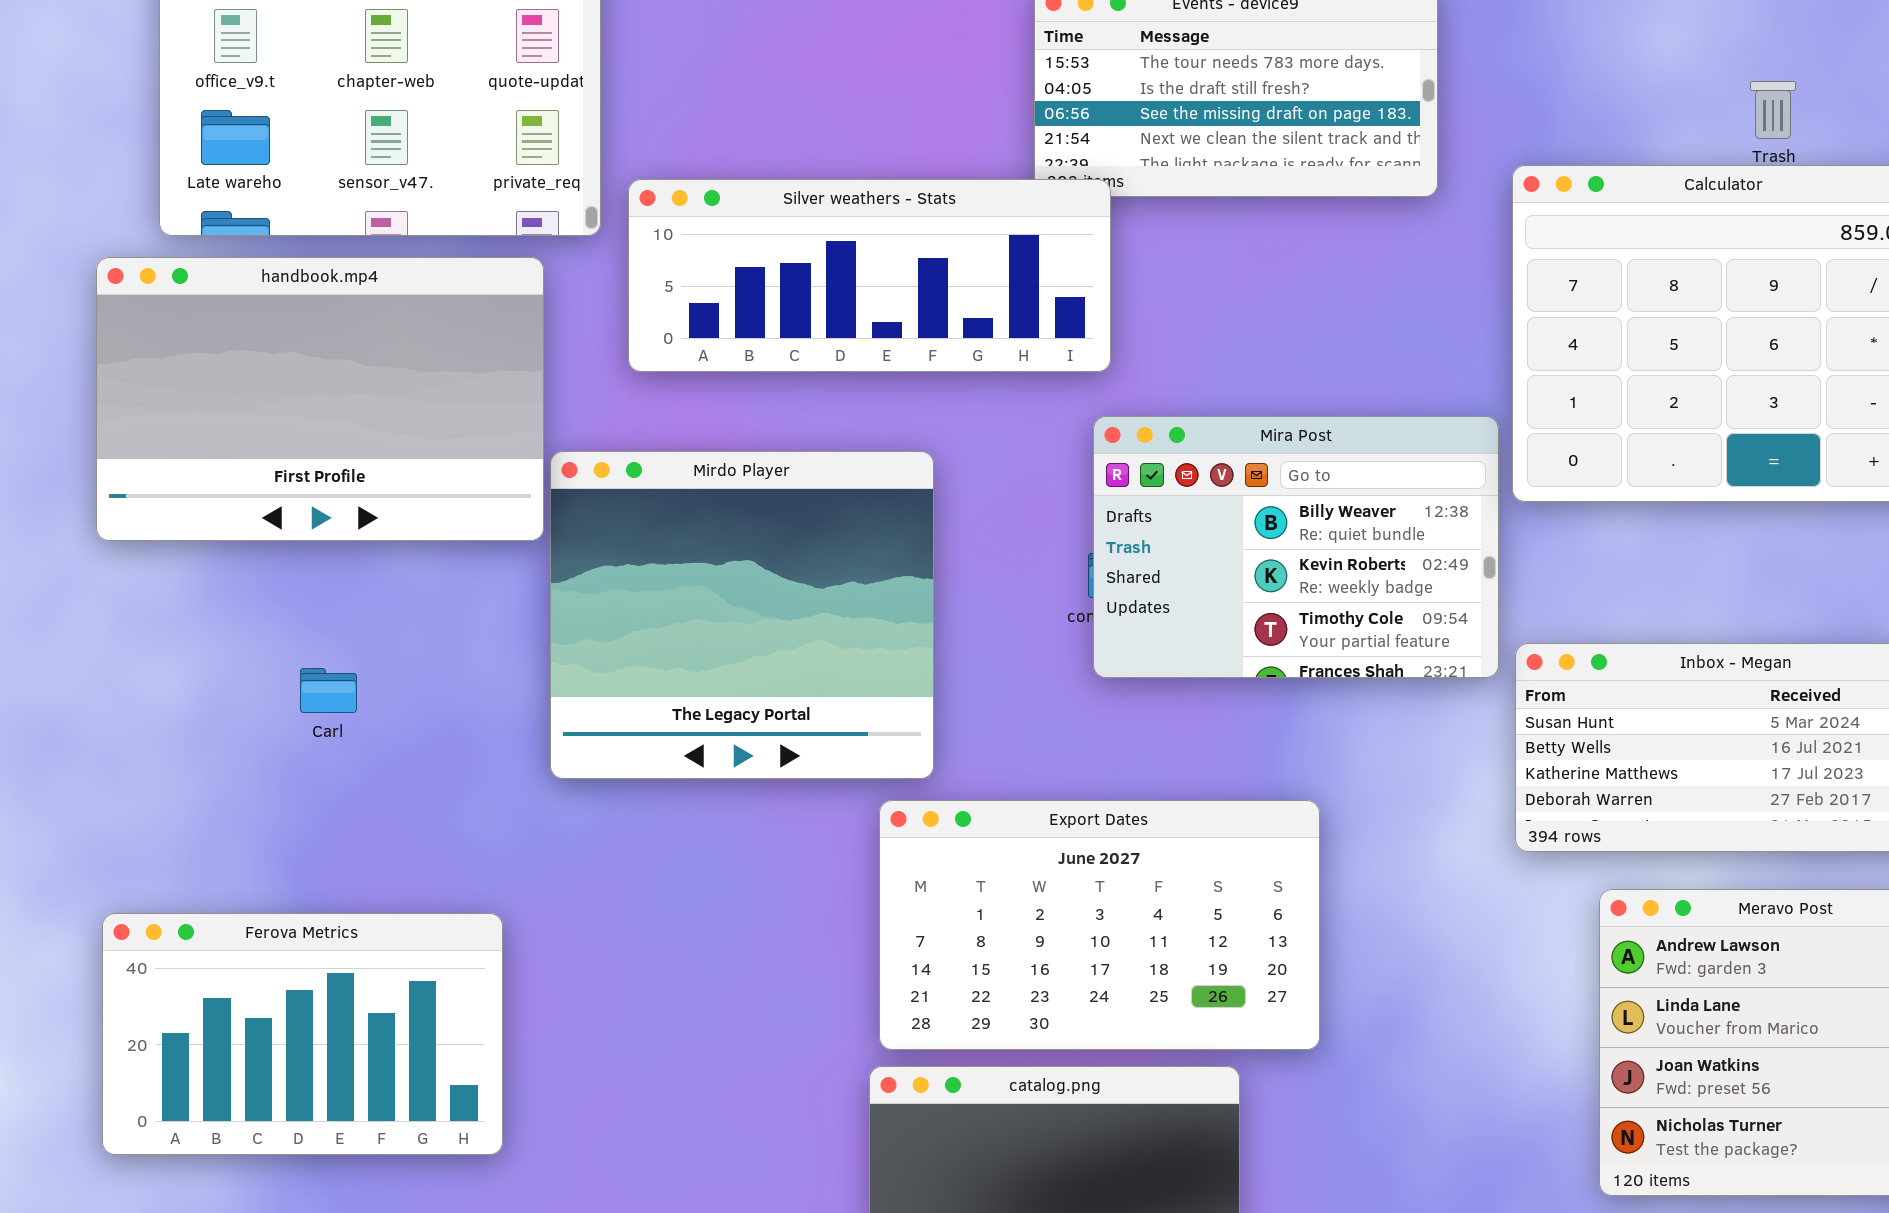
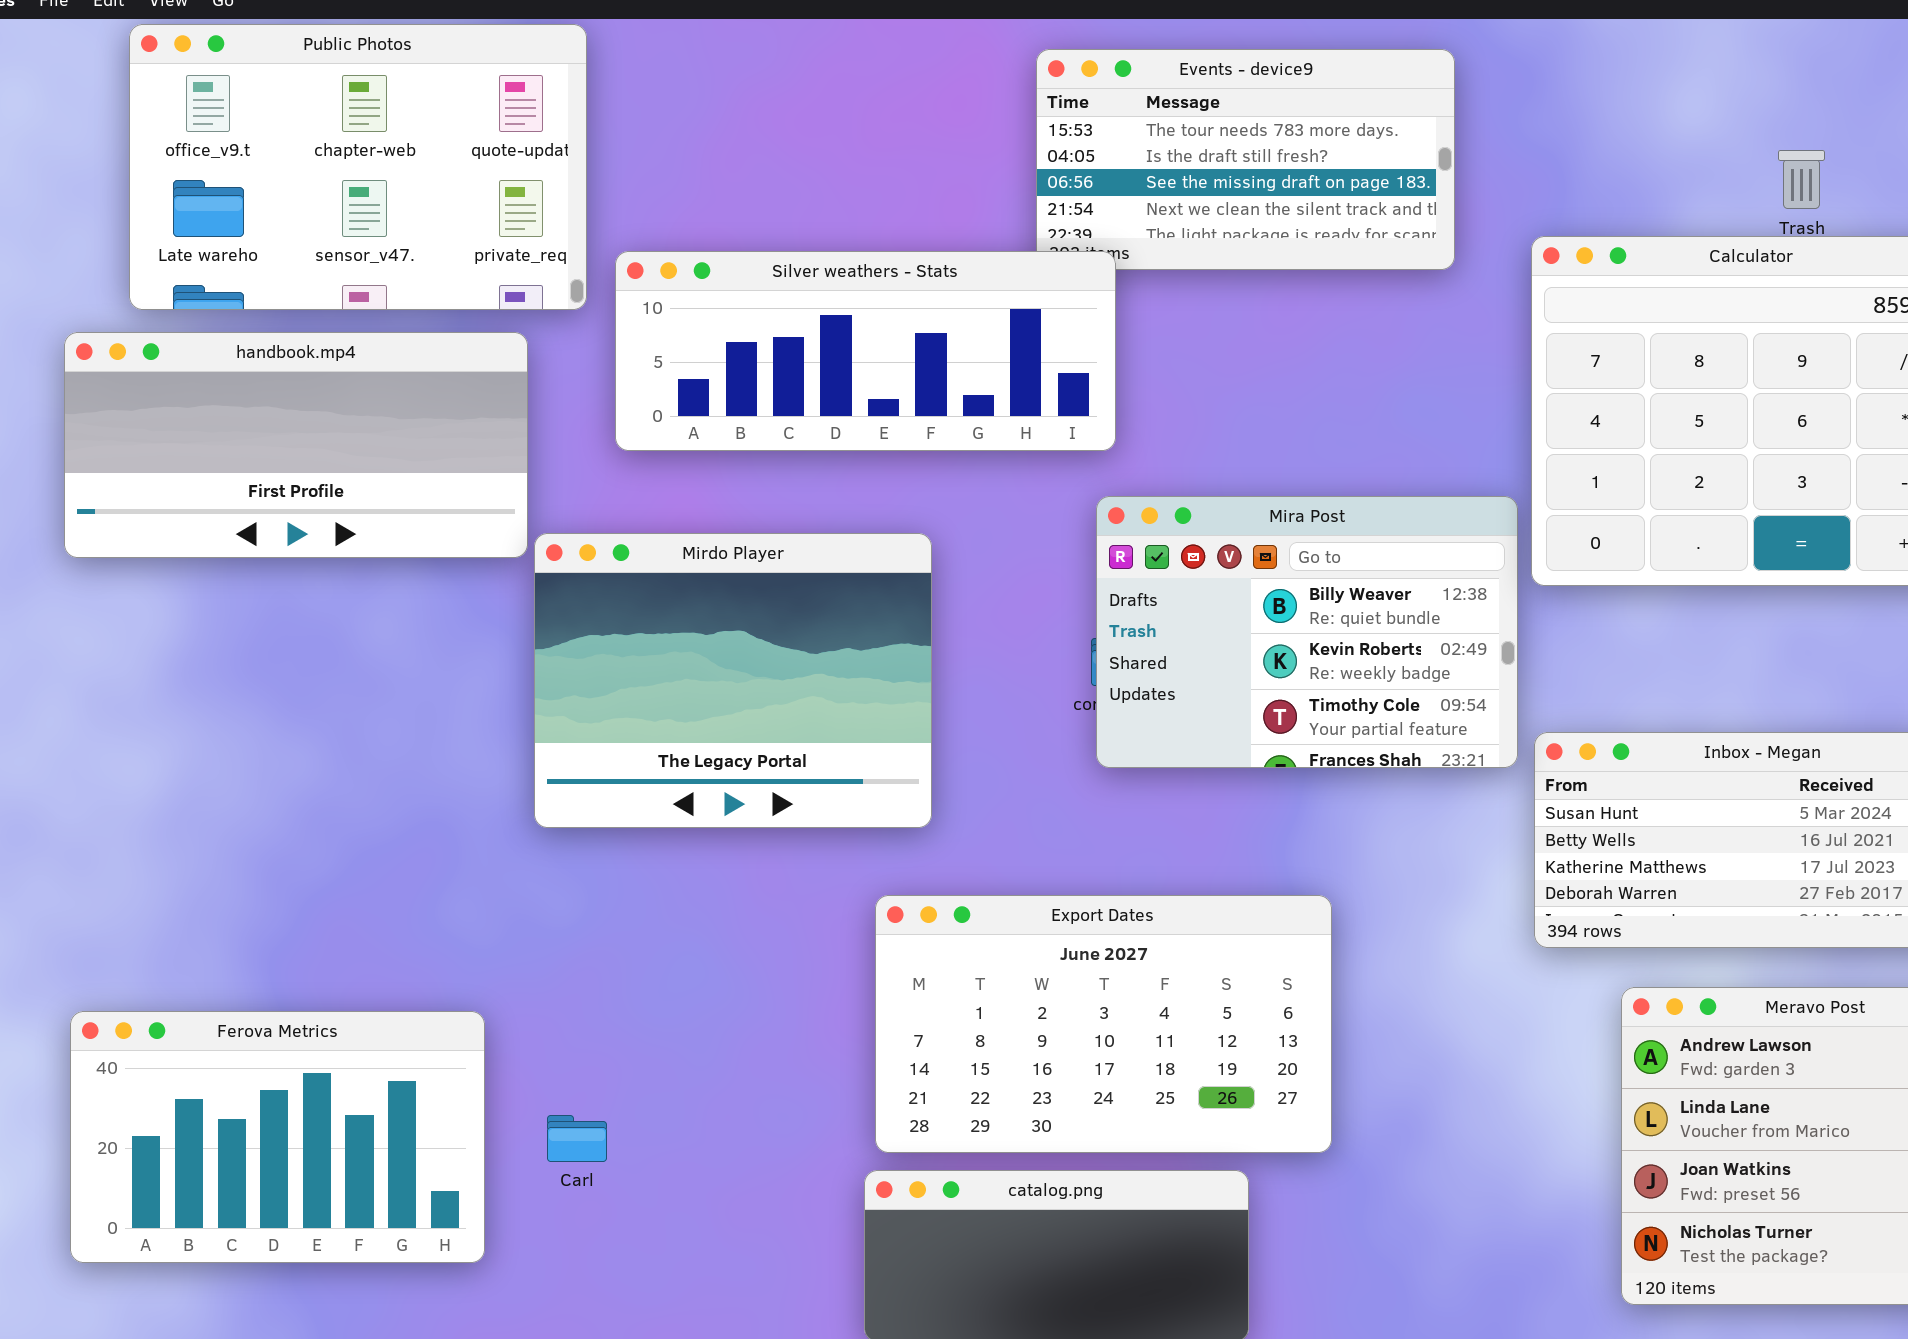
handbook.mp4: [96,257,544,541] -> [64,332,528,558], resized
Mirdo Player: [550,451,934,779] -> [534,533,932,828], resized
Carl: [300,668,357,713] -> [547,1115,607,1162], moved

